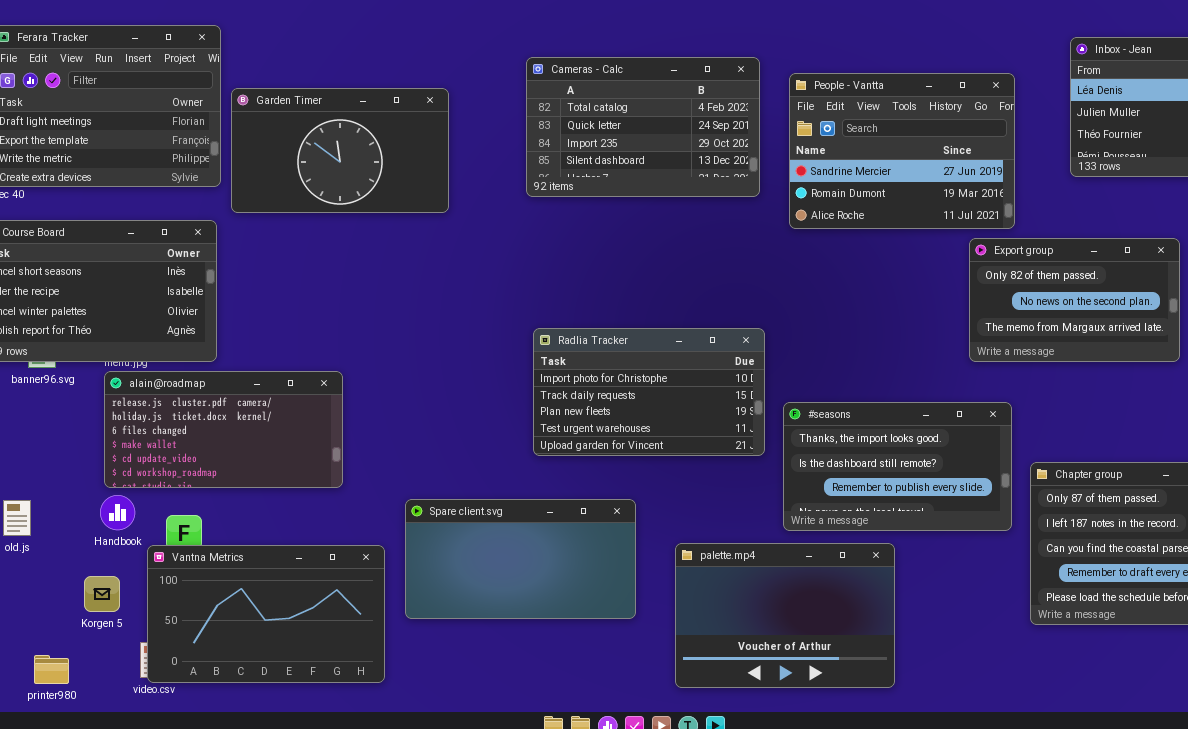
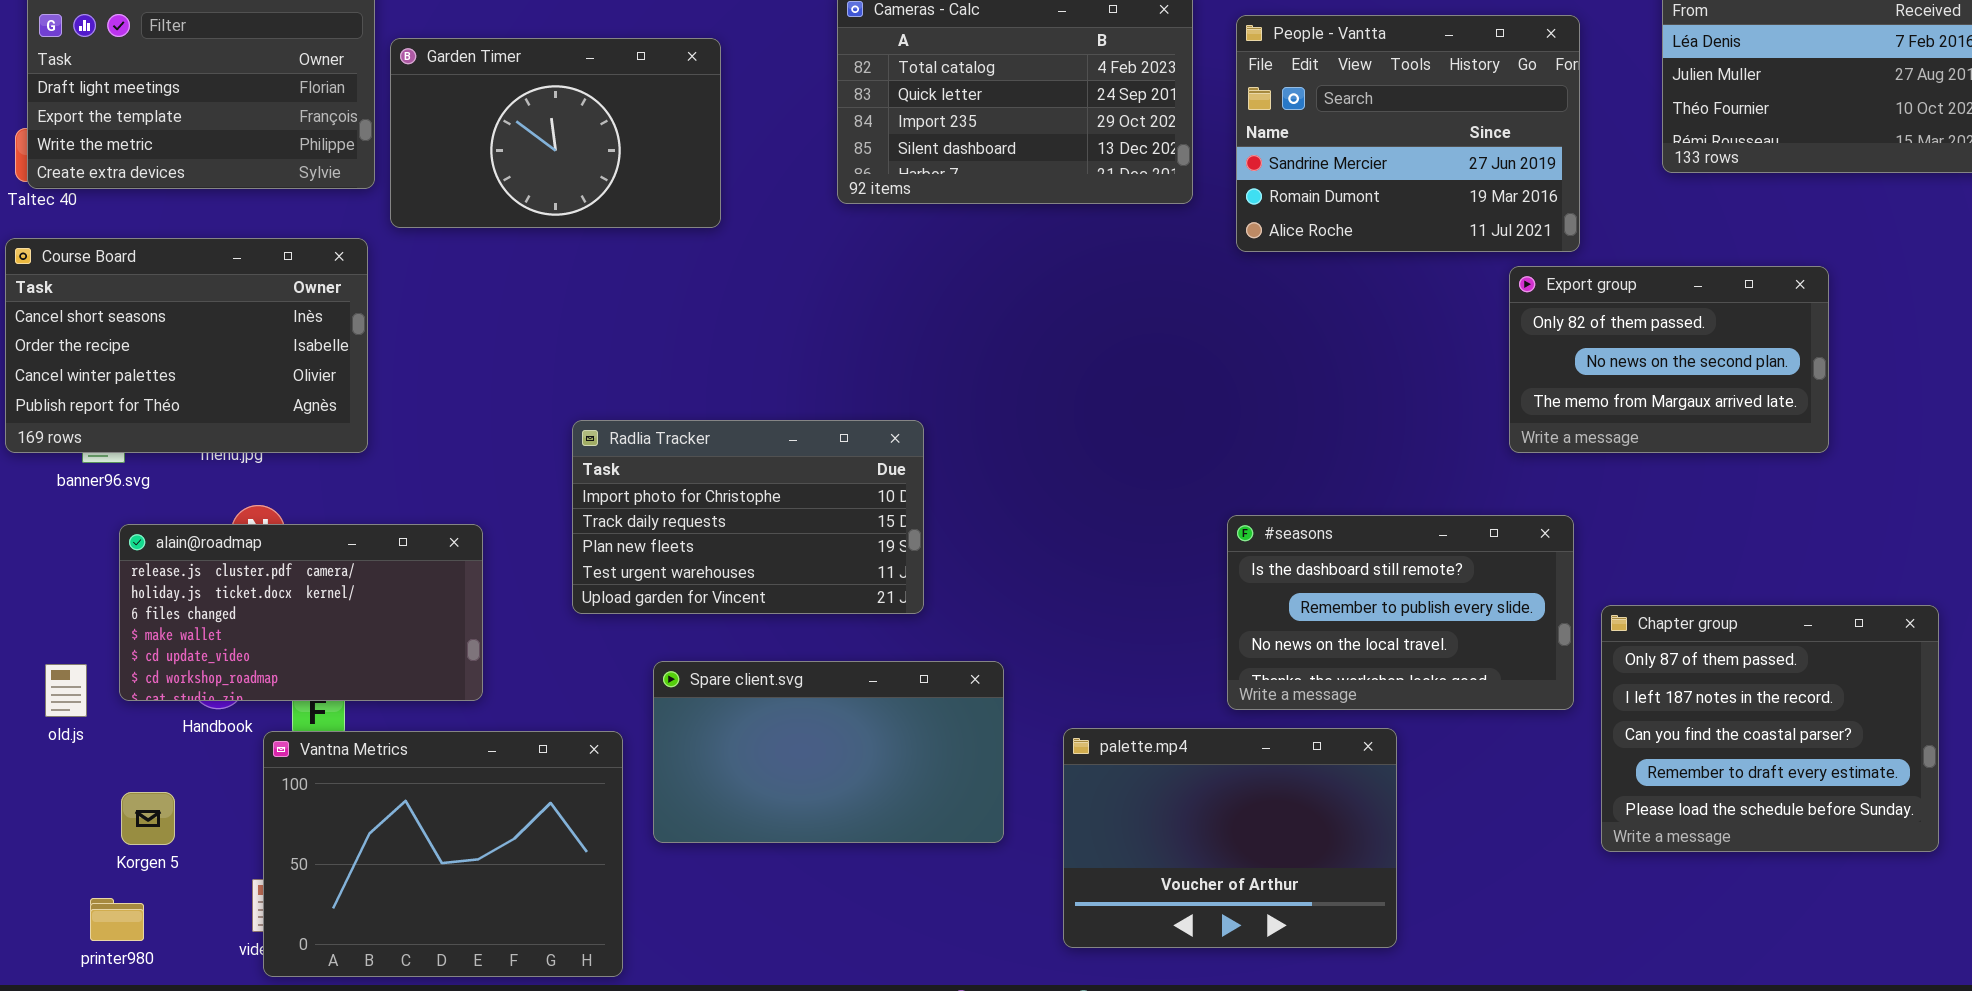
Radlia Tracker: [533,328,765,456] -> [572,420,924,614], moved
alain@roadmap: [104,371,343,488] -> [119,524,483,701], moved
#seasons: [783,402,1012,531] -> [1227,515,1574,710], scrolled down 1 row
Vantna Metrics: [147,545,385,683] -> [263,731,623,977], resized
Korgen 5: [84,576,120,612] -> [121,792,175,845], moved

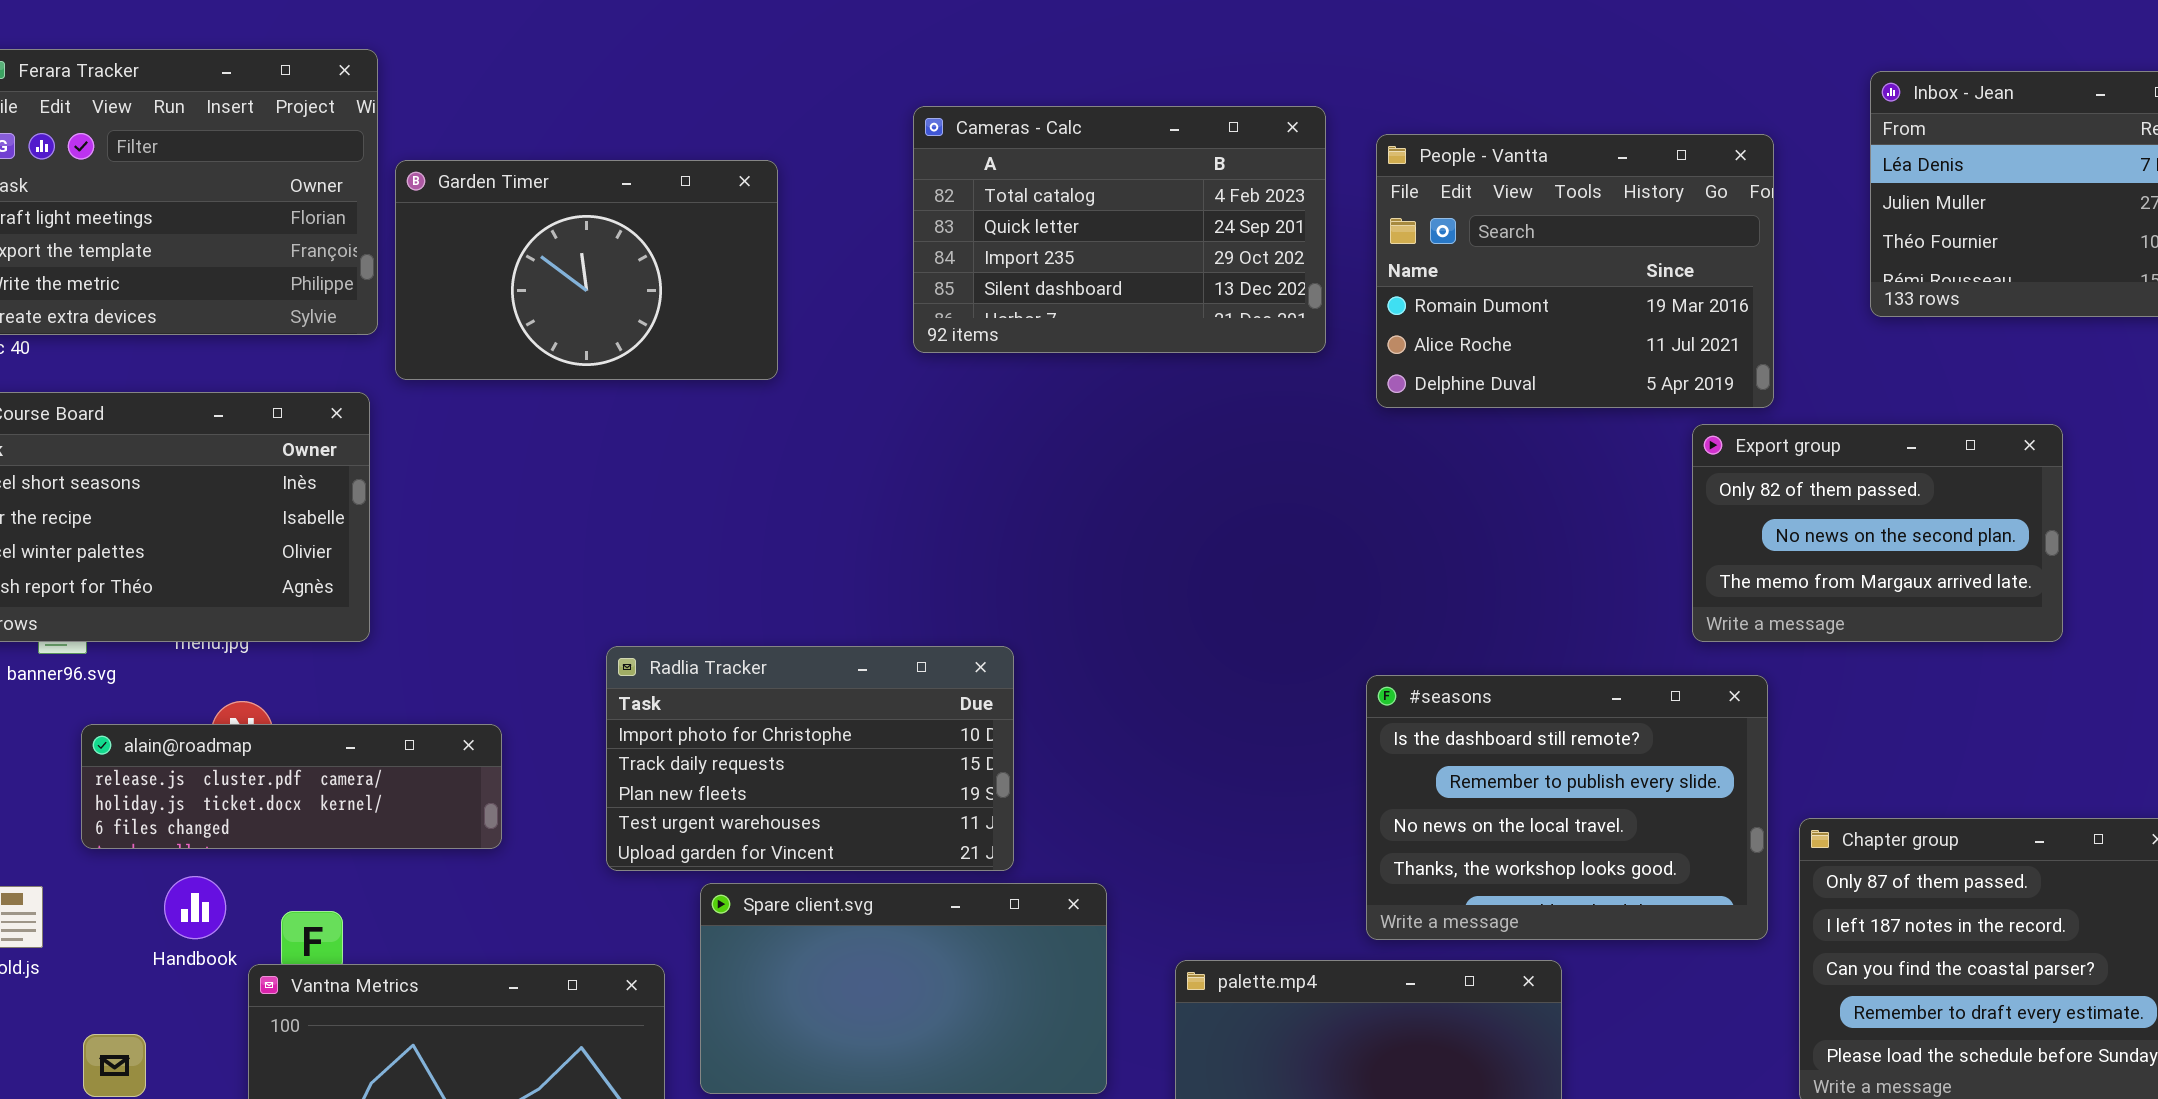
People - Vantta: [1236,15,1580,252] -> [1376,134,1774,408], scrolled down 1 row
Radlia Tracker: [572,420,924,614] -> [606,646,1014,871], moved
#seasons: [1227,515,1574,710] -> [1366,675,1768,940], resized
alain@roadmap: [119,524,483,701] -> [81,724,502,849], resized

